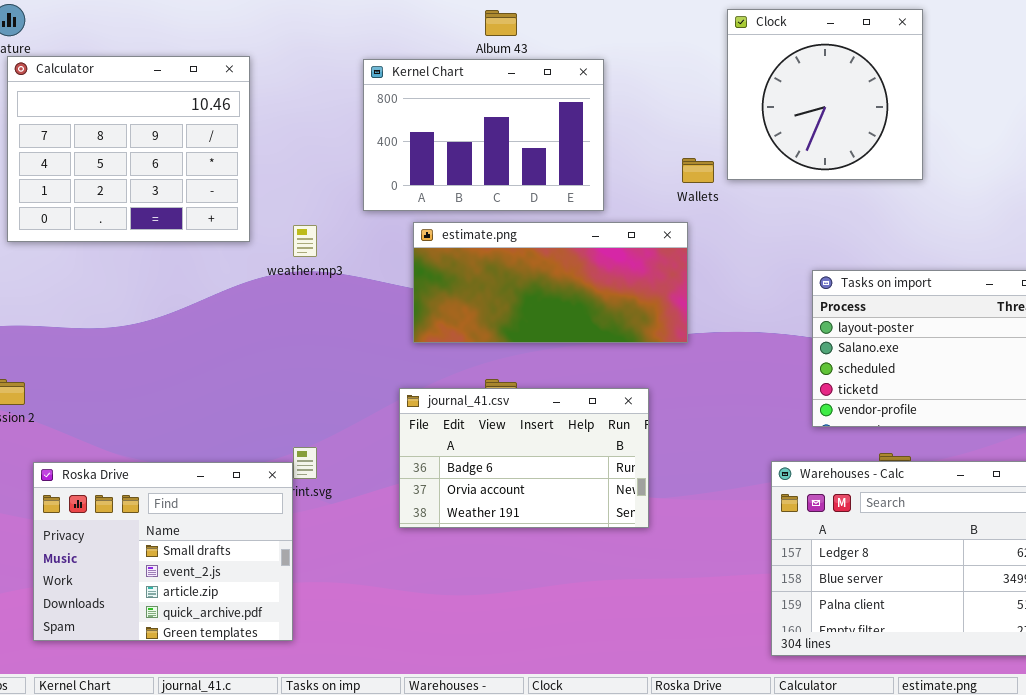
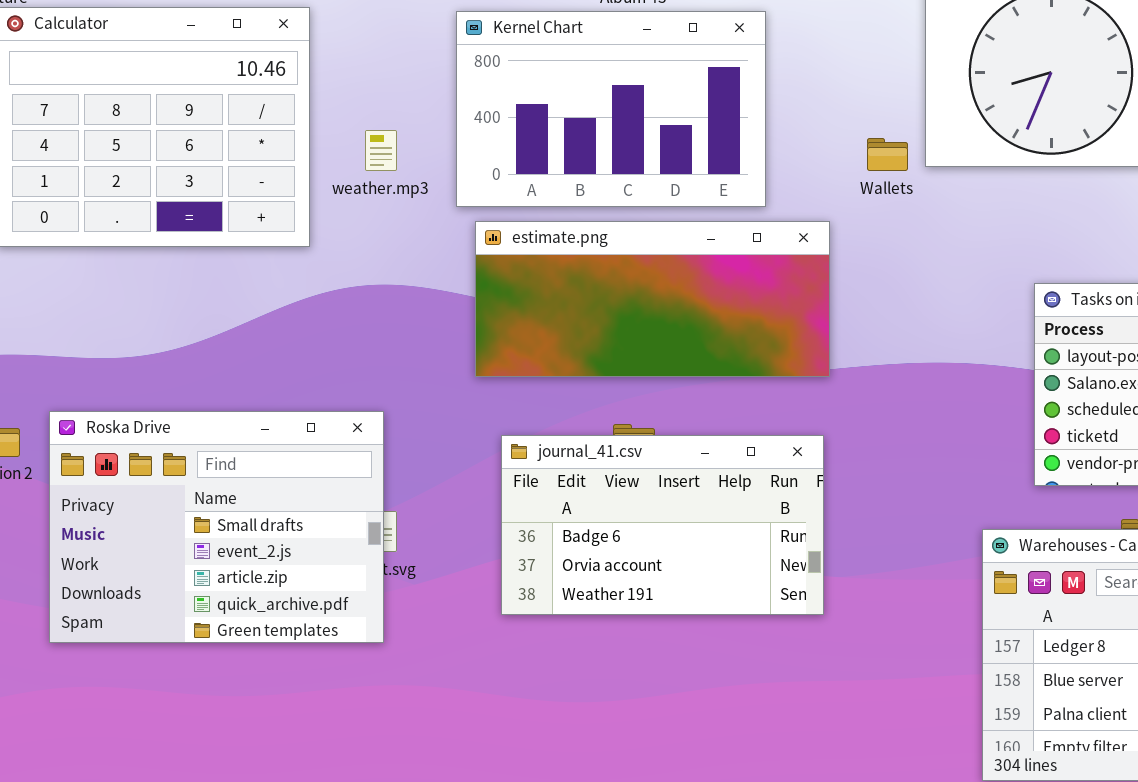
estimate.png: [413,222,688,343] -> [475,221,830,377], moved
weather.mp3: [293,225,317,257] -> [365,130,397,171], moved
Roska Drive: [33,462,293,641] -> [49,411,384,643], moved

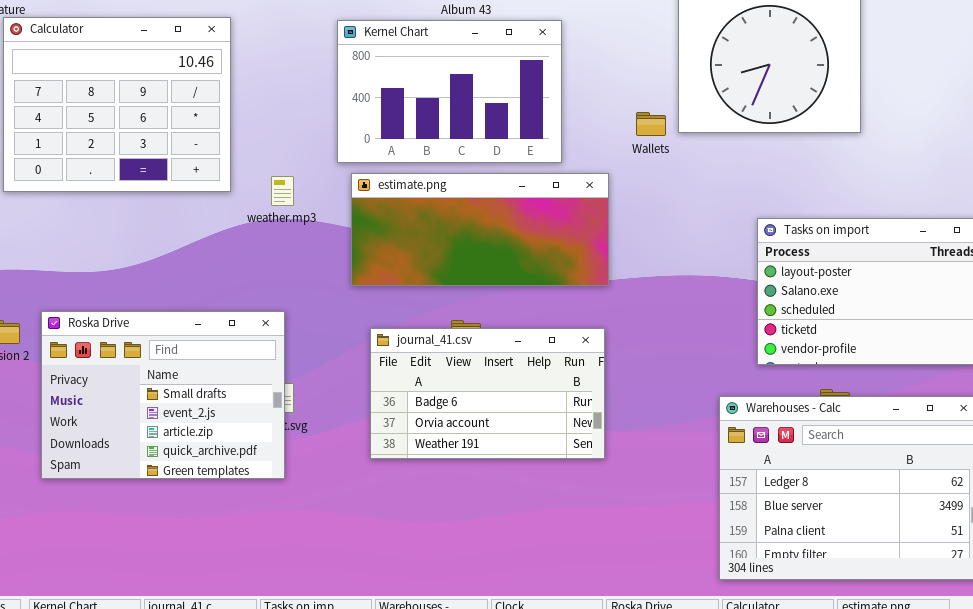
weather.mp3: [365,130,397,171] -> [271,176,294,206], moved

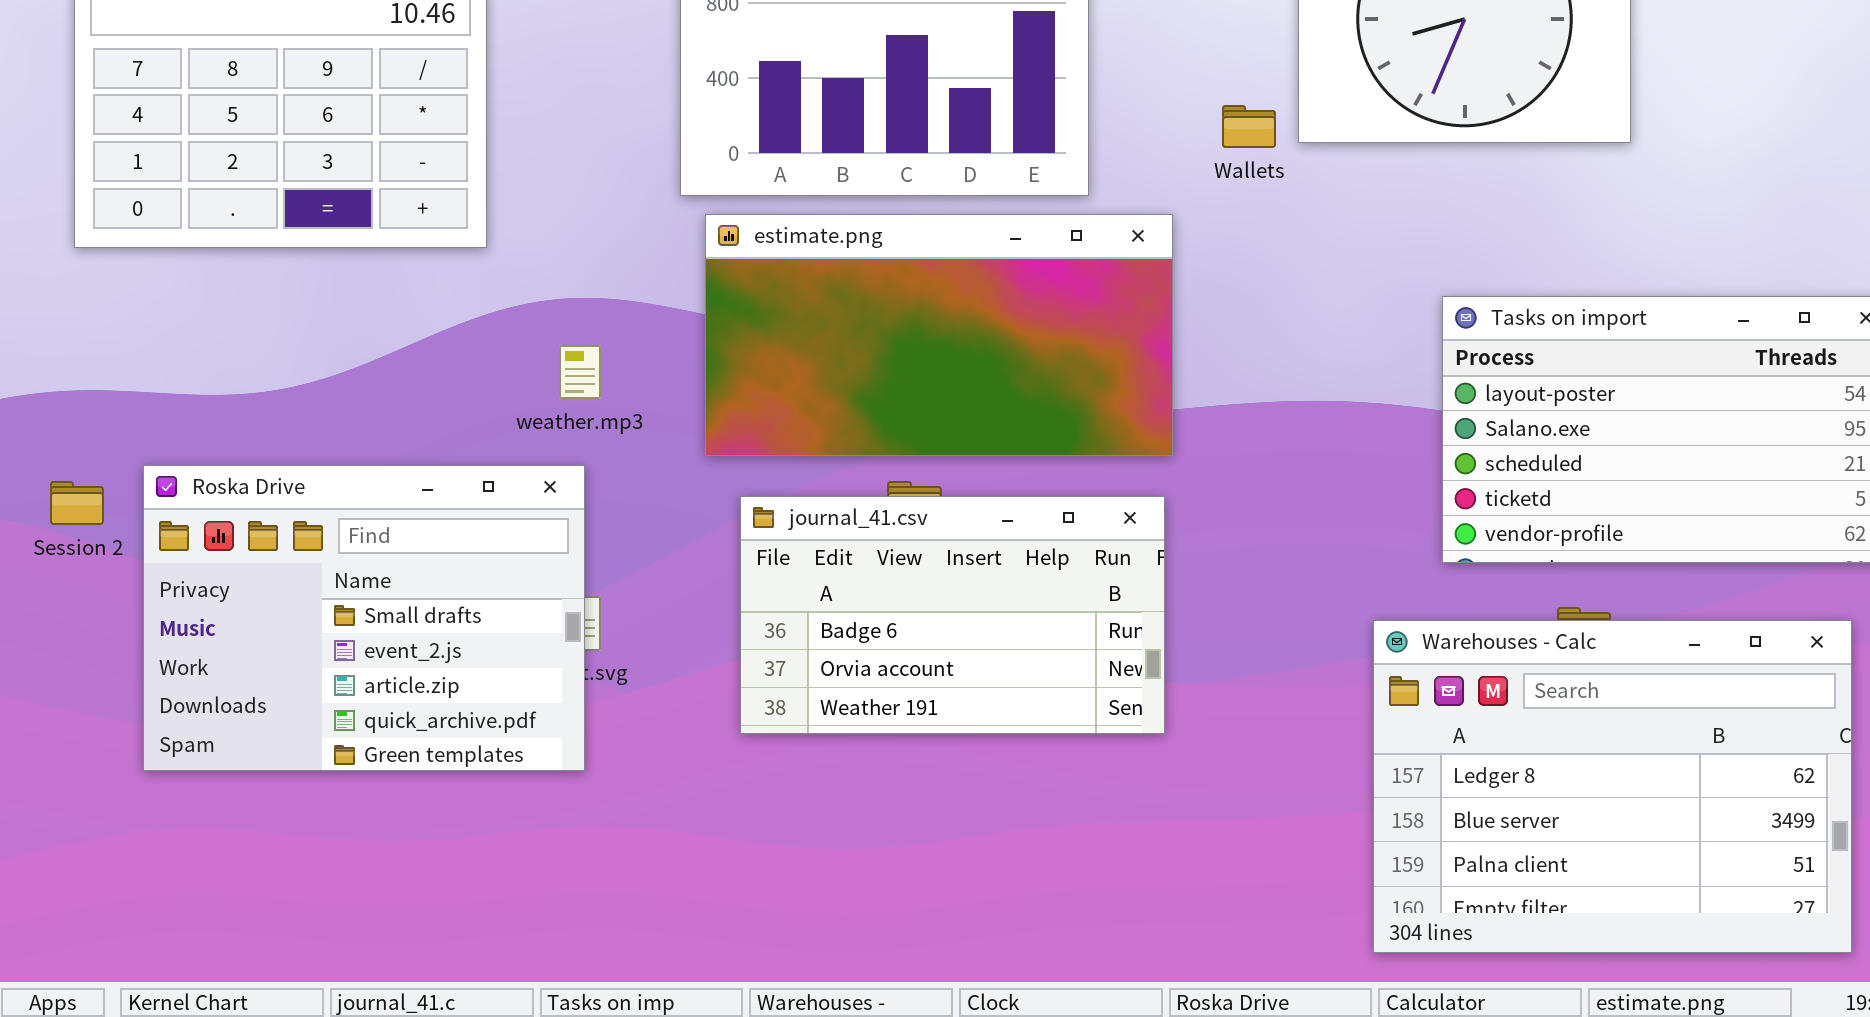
estimate.png: [351,173,609,286] -> [705,214,1173,456], resized
weather.mp3: [271,176,294,206] -> [559,345,601,399], moved

